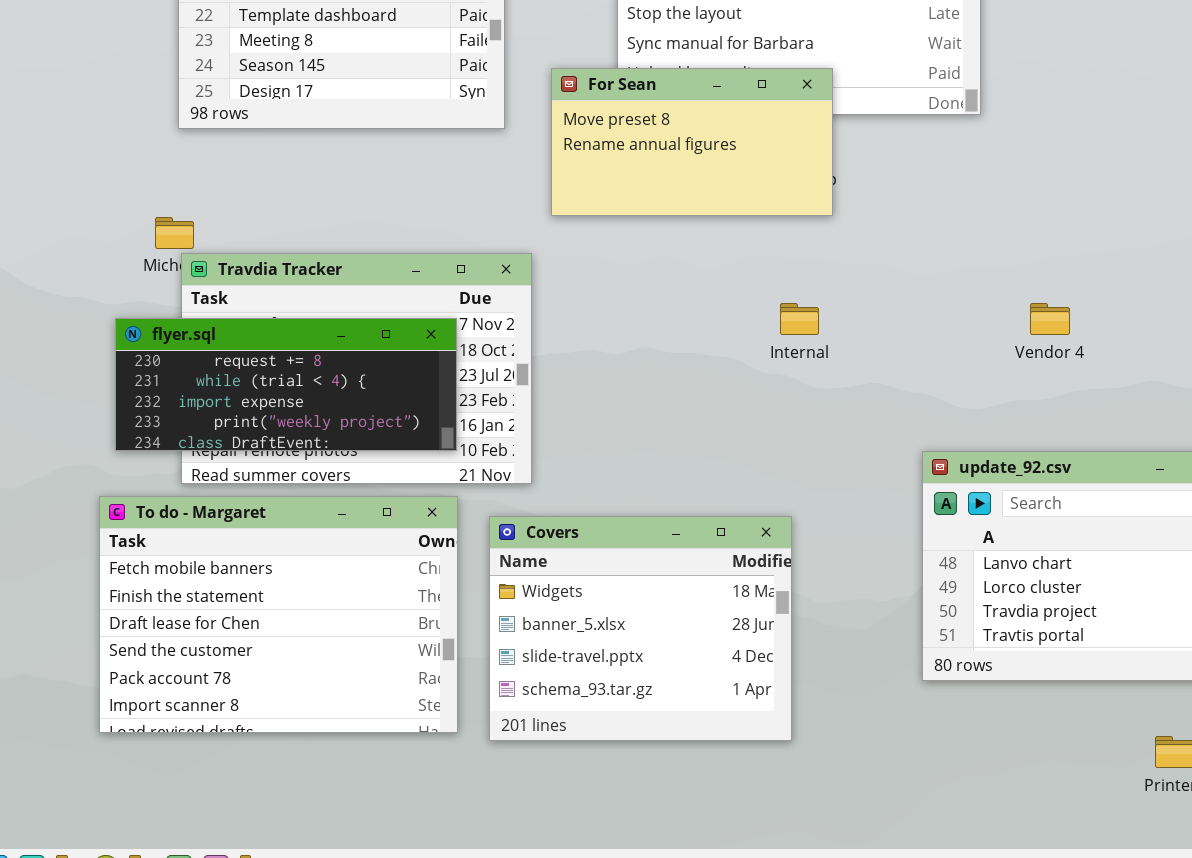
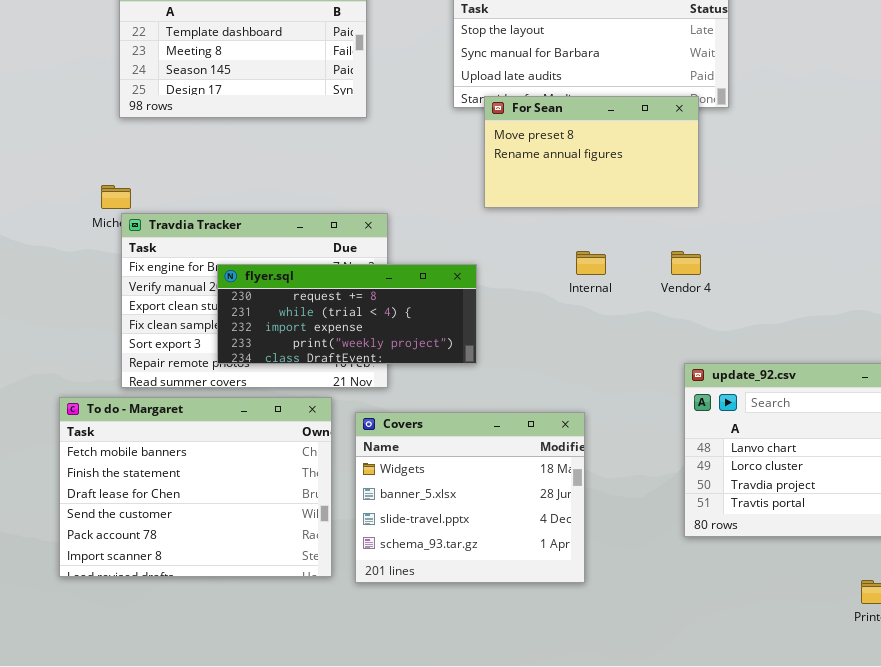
For Sean: [551,68,833,216] -> [484,96,699,208], moved
Vendor 4: [1030,303,1070,335] -> [671,251,701,275], moved
flyer.sql: [115,318,457,451] -> [217,264,477,364], moved

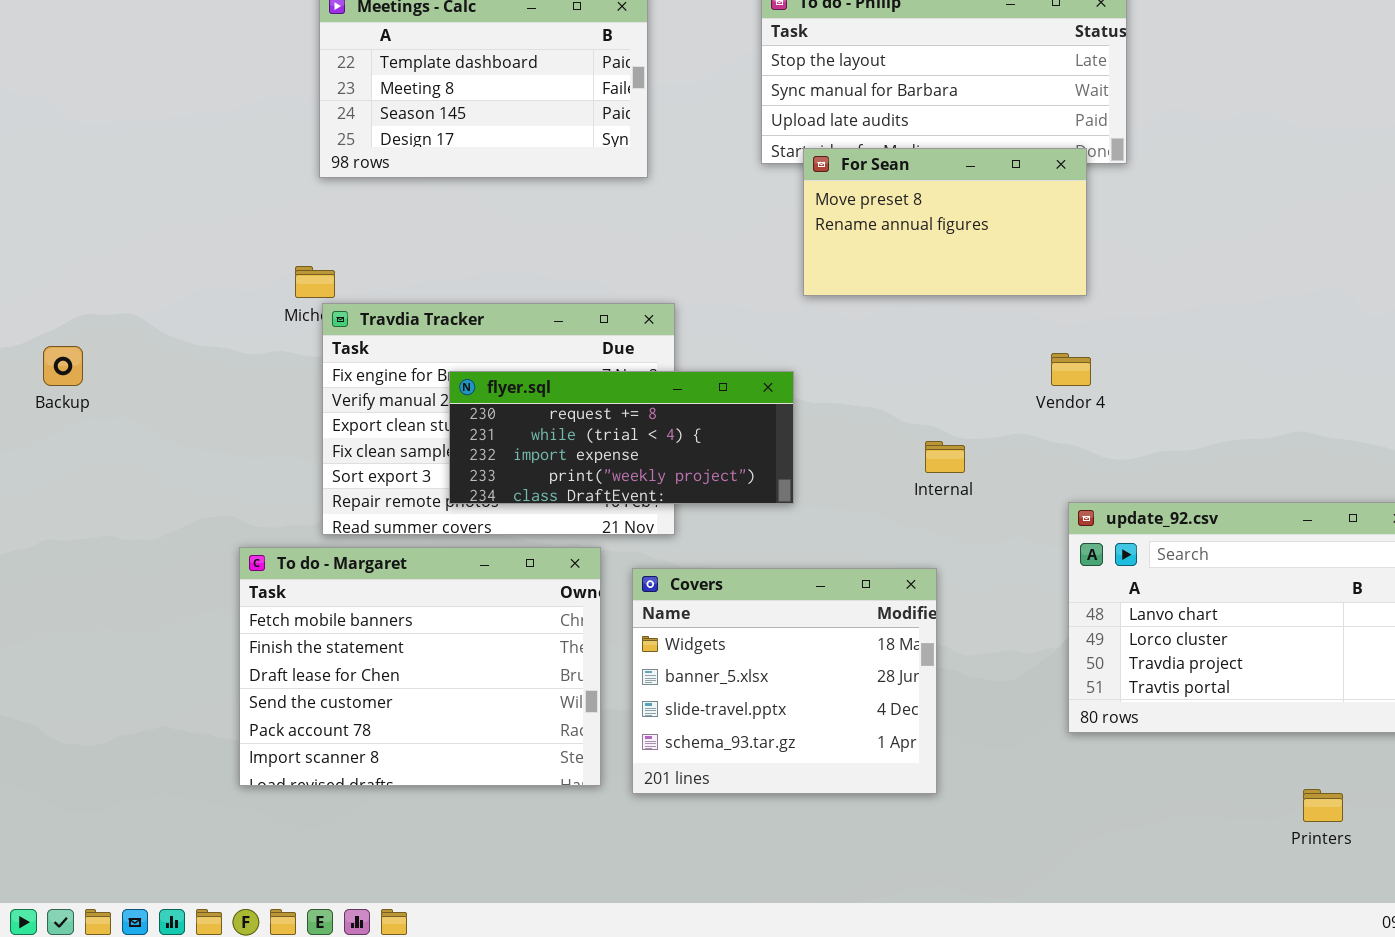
Internal: [576,251,606,275] -> [925,441,965,473], moved

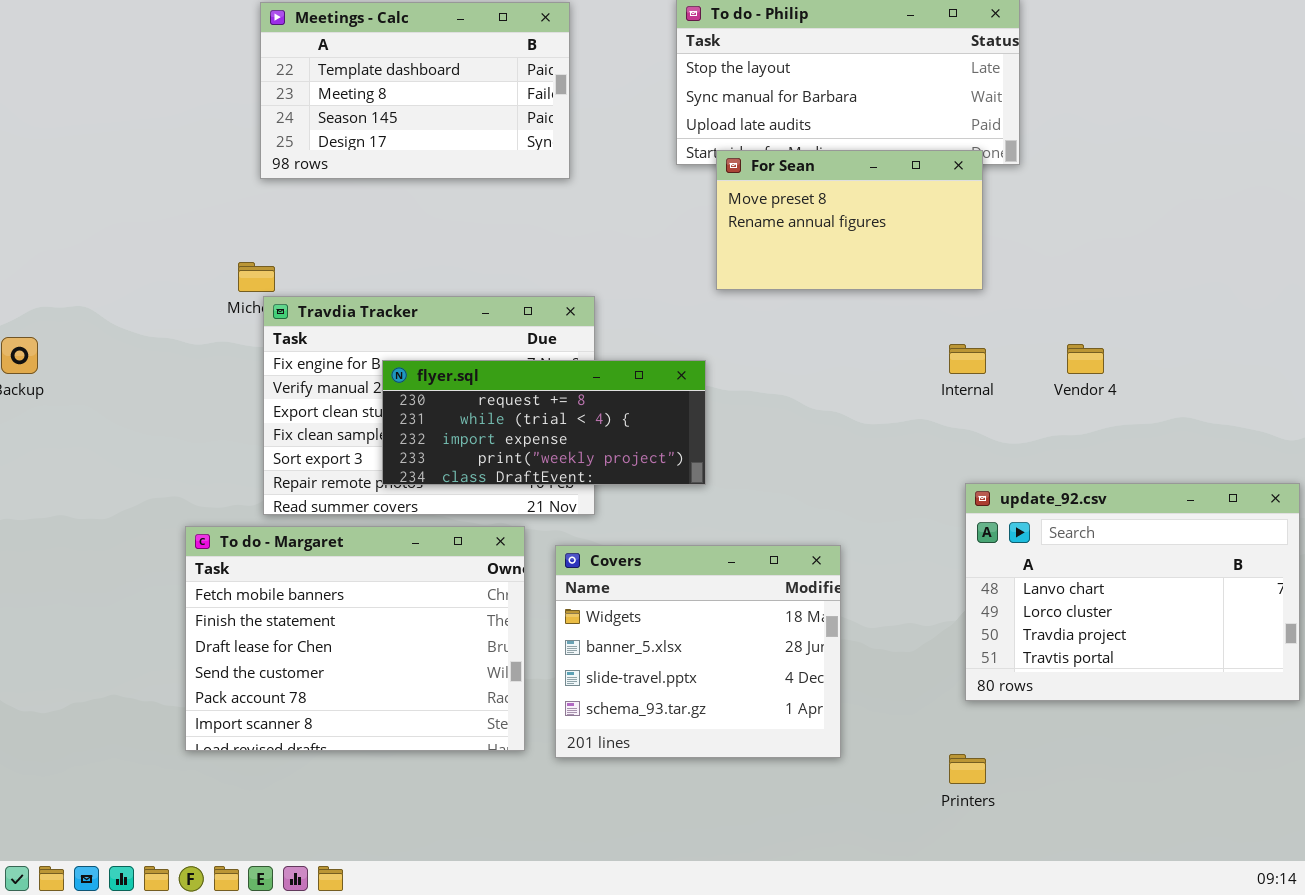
Vendor 4: [1051,353,1091,386] -> [1067,344,1104,374], moved
Internal: [925,441,965,473] -> [949,344,986,374], moved
Printers: [1303,789,1343,822] -> [949,754,986,784], moved

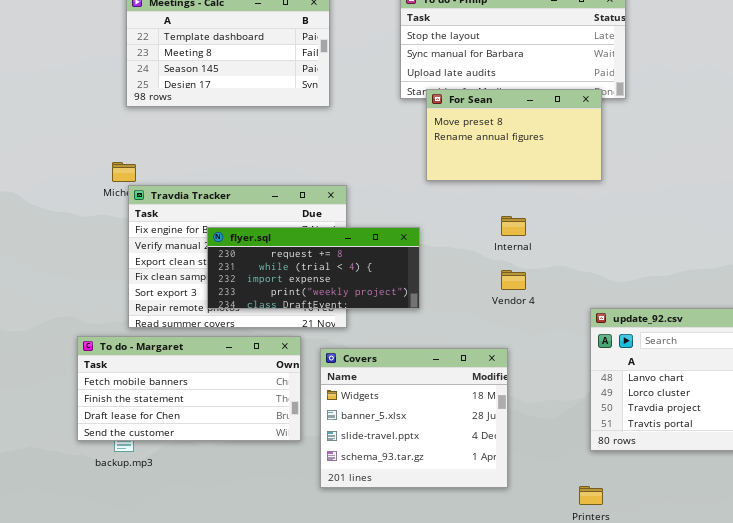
Internal: [949,344,986,374] -> [501,216,526,236], moved
Vendor 4: [1067,344,1104,374] -> [501,270,526,290], moved
To do - Margaret: [185,526,525,751] -> [77,336,301,441], resized

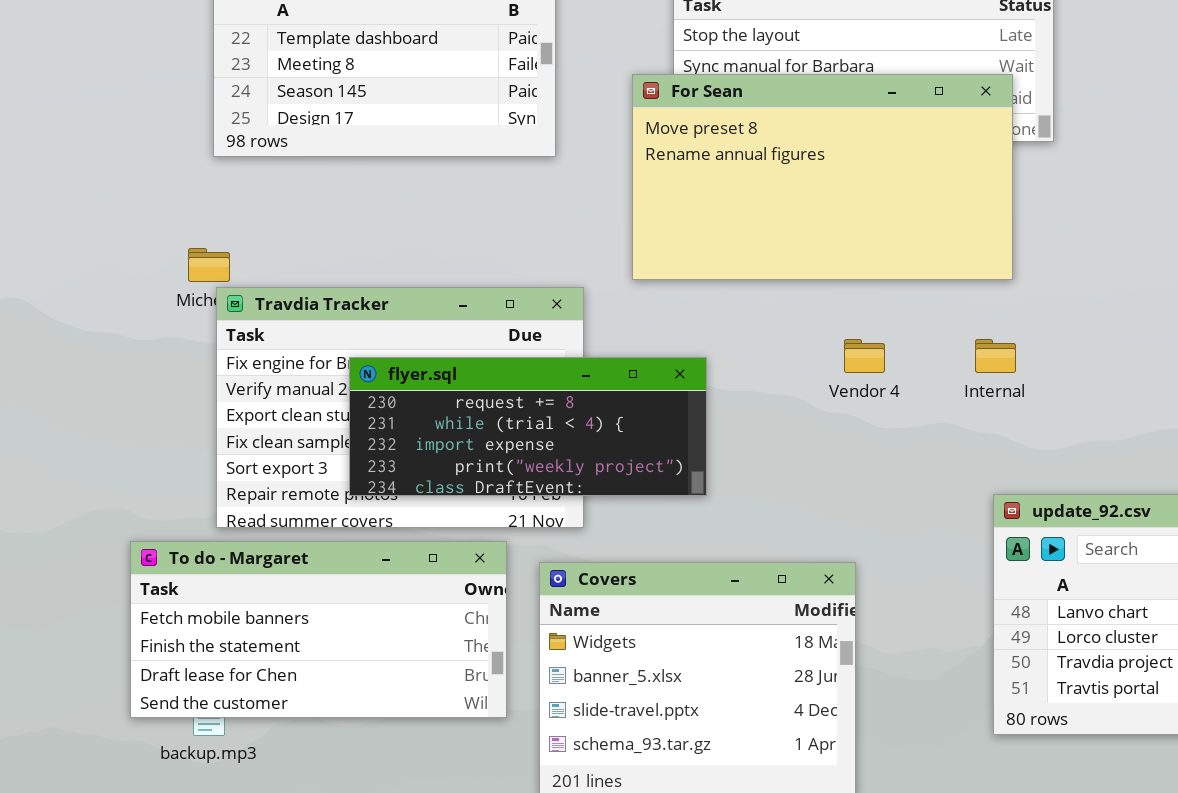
For Sean: [426,89,602,181] -> [632,74,1013,280], resized
Internal: [501,216,526,236] -> [975,339,1016,373], moved
Vendor 4: [501,270,526,290] -> [844,339,885,373], moved

